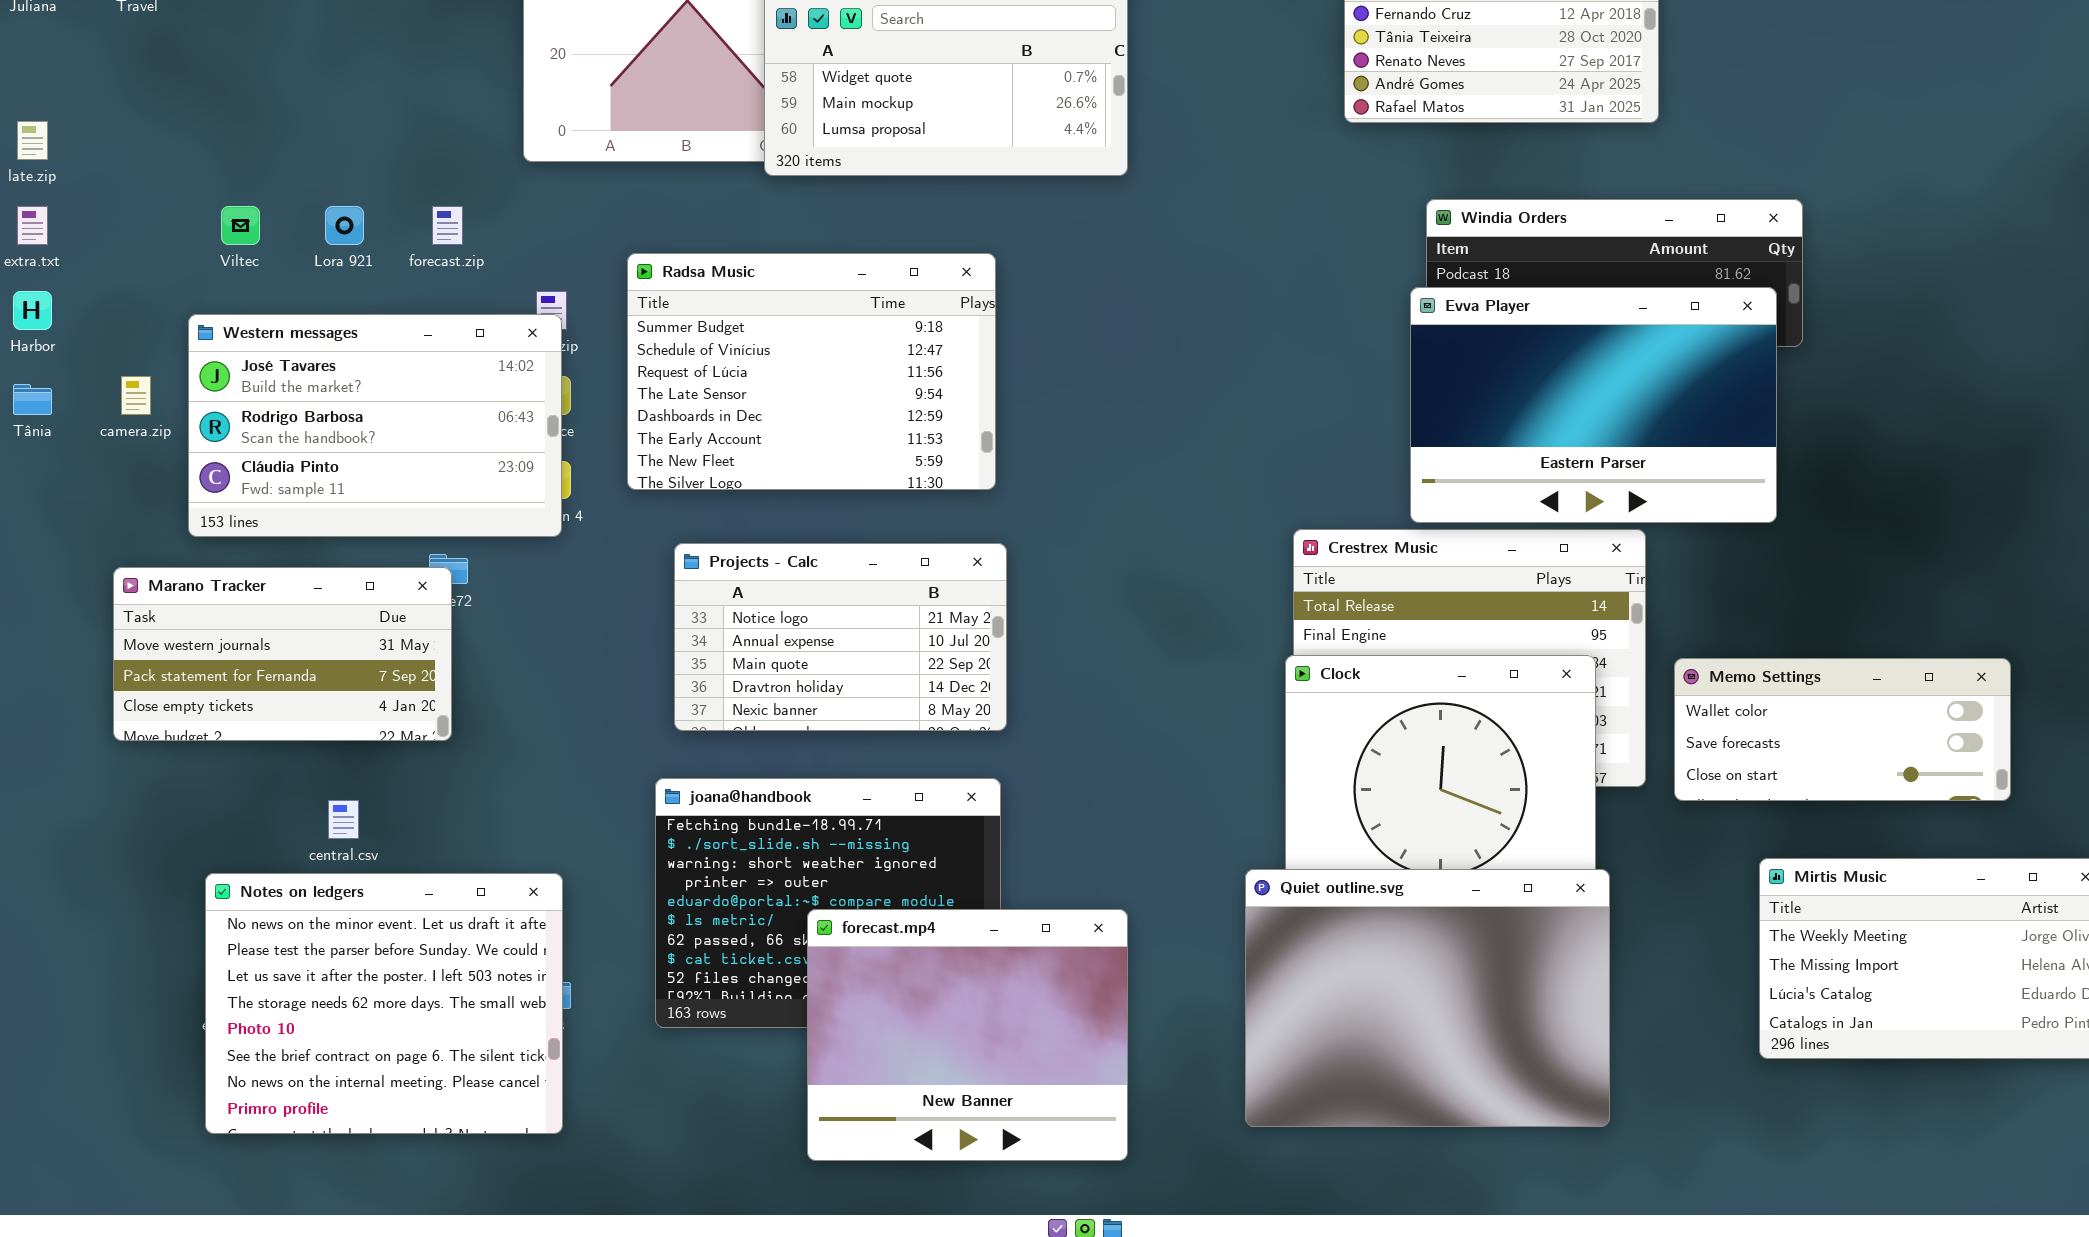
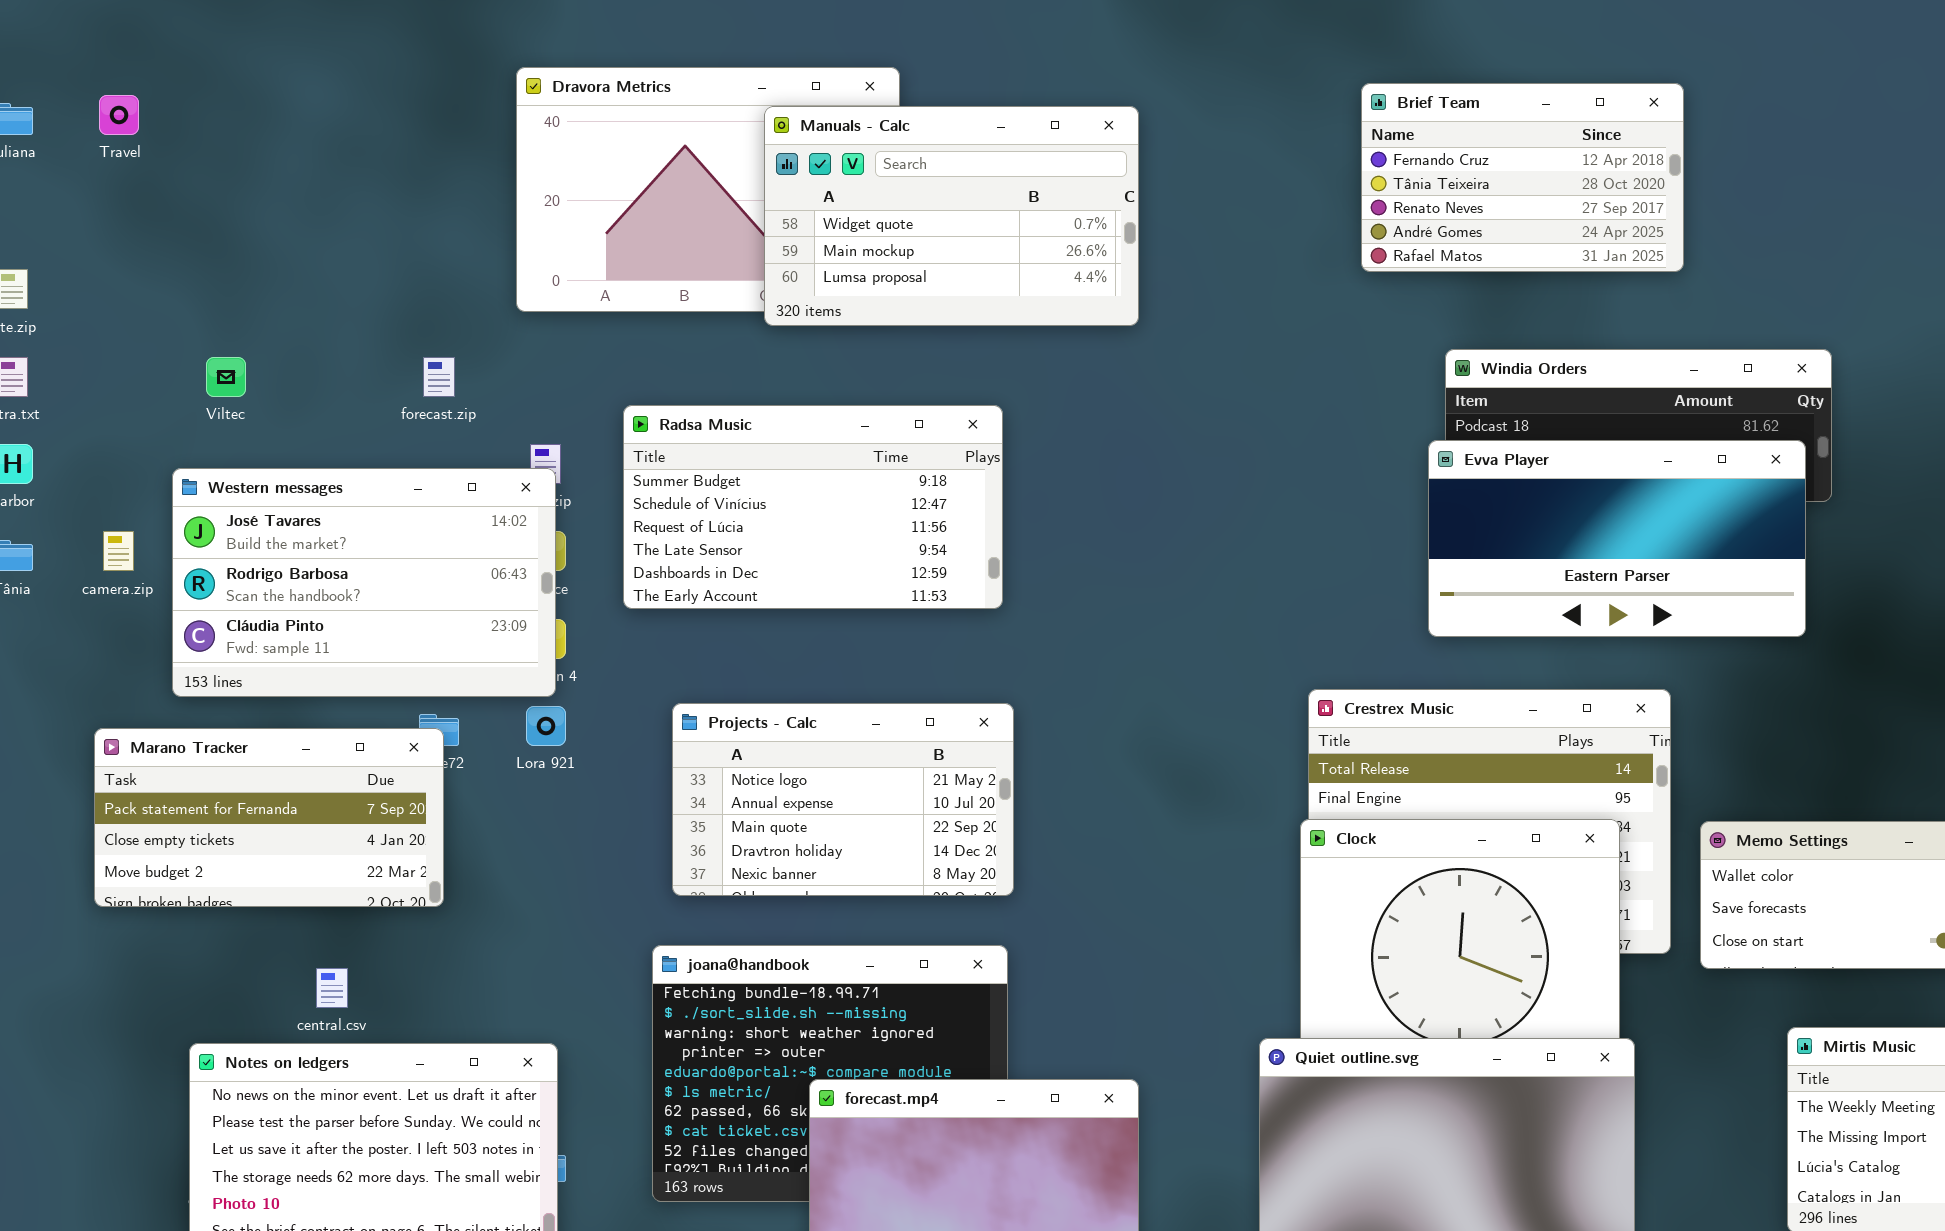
Lora 921: [325,206,364,245] -> [526,706,566,746], moved
Radsa Music: [627,253,996,490] -> [623,405,1003,609], resized
Evva Player: [1410,287,1777,523] -> [1428,440,1806,637], resized
Marano Tracker: [113,567,452,741] -> [94,728,444,907], scrolled down 1 row

